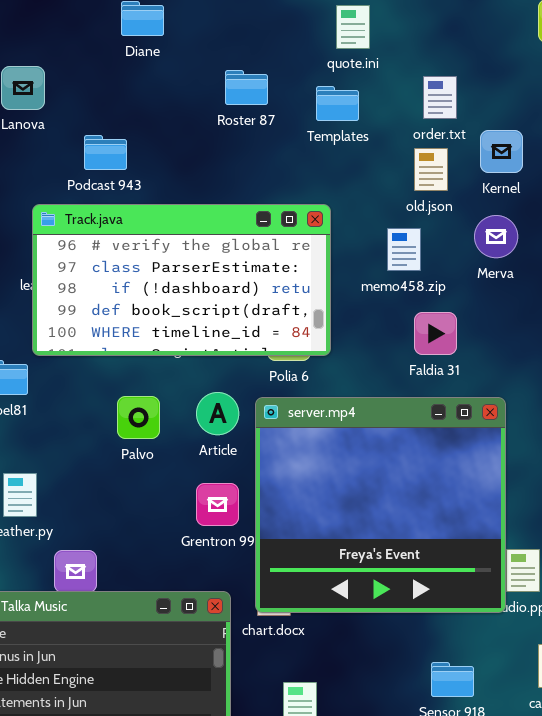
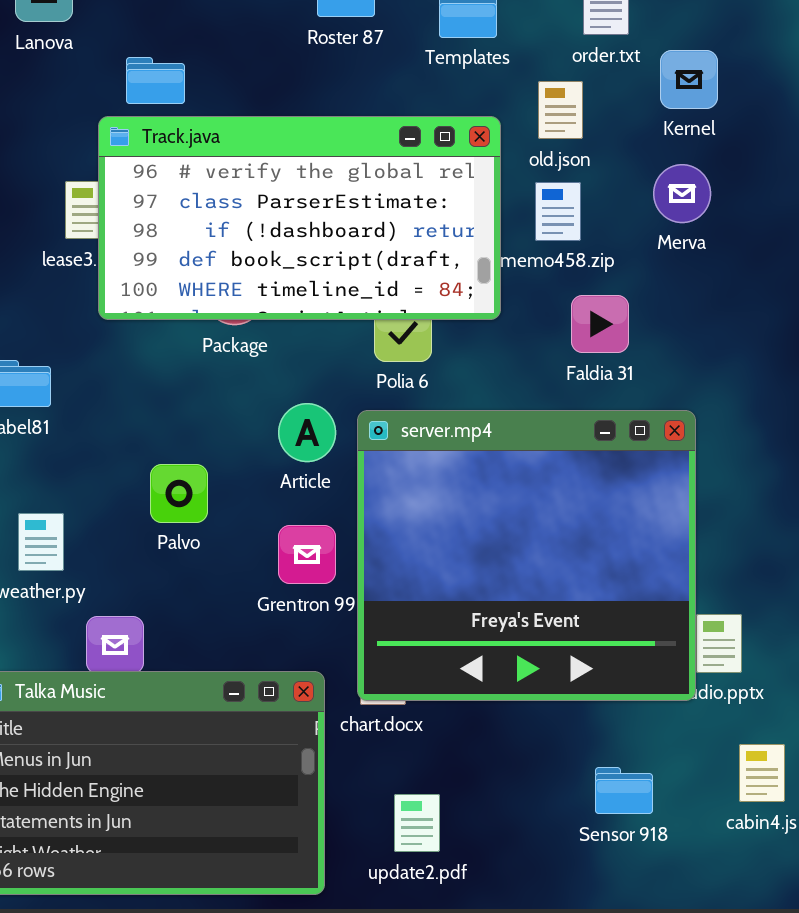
old.json: [414,148,448,191] -> [538,81,583,139], moved
Track.java: [32,204,331,356] -> [98,116,501,320], moved
Palvo: [117,396,160,439] -> [150,464,208,523], moved

